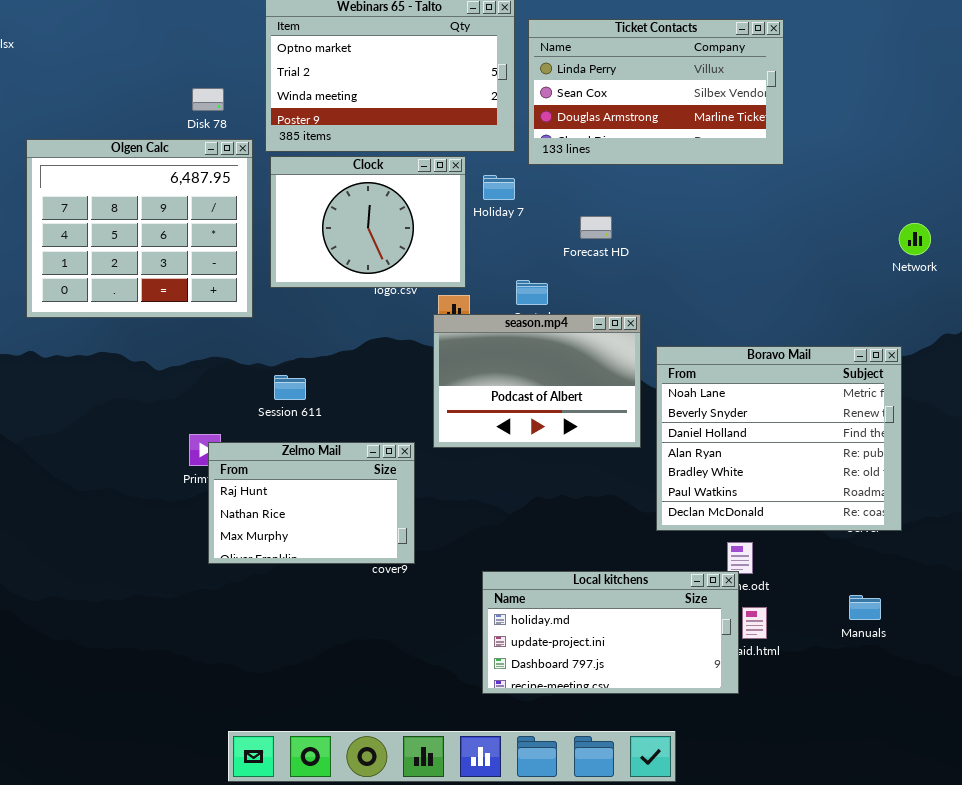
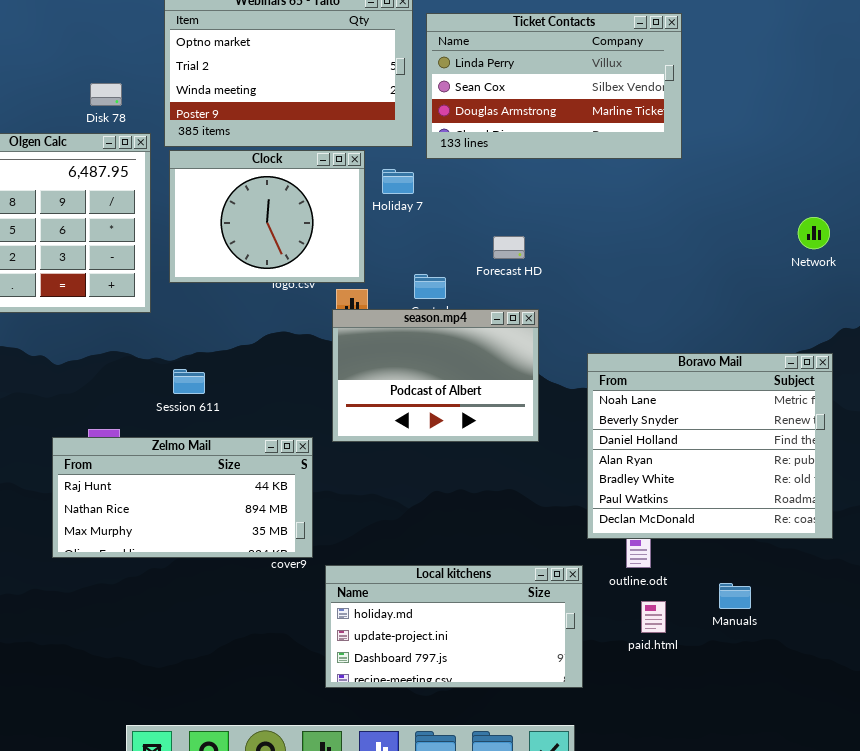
Forecast HD: [580,216,612,239] -> [493,236,525,259], moved
Boravo Mail: [656,346,902,531] -> [587,353,833,539], moved
Zelmo Mail: [208,442,415,564] -> [52,437,313,558], resized
Local kitchens: [482,571,739,694] -> [325,565,583,688], moved
Manuals: [849,595,881,620] -> [719,583,751,609], moved

